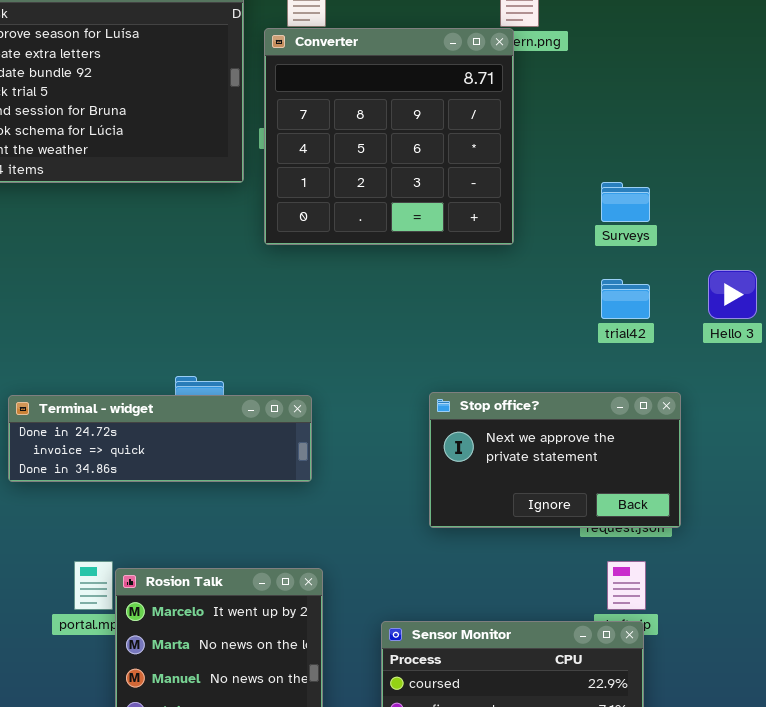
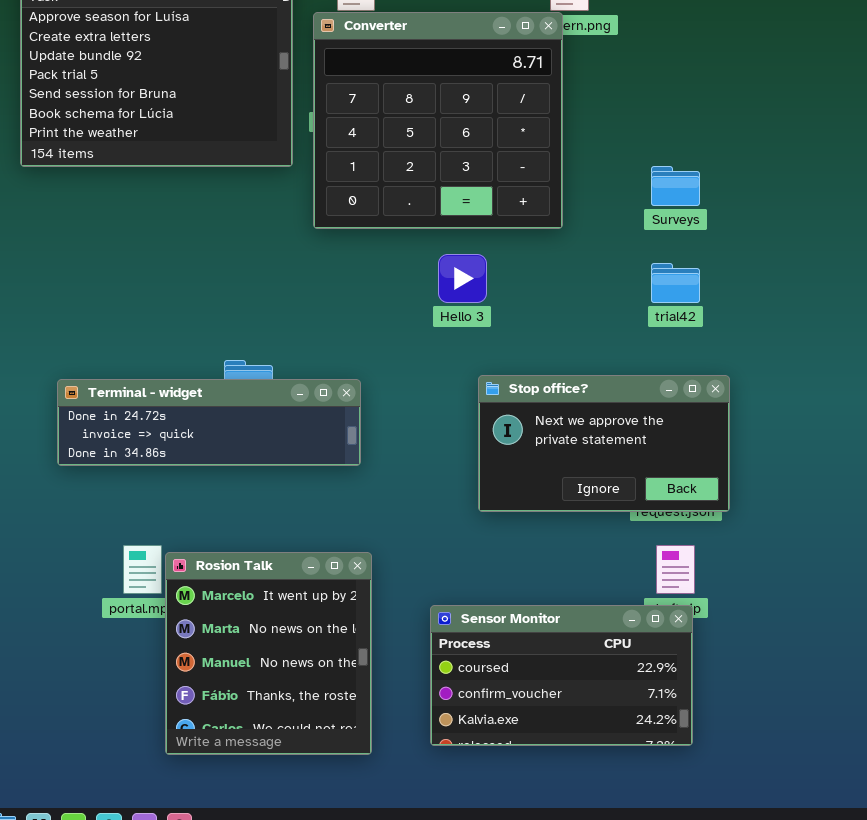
Hello 3: [708,270,757,319] -> [438,254,487,303], moved

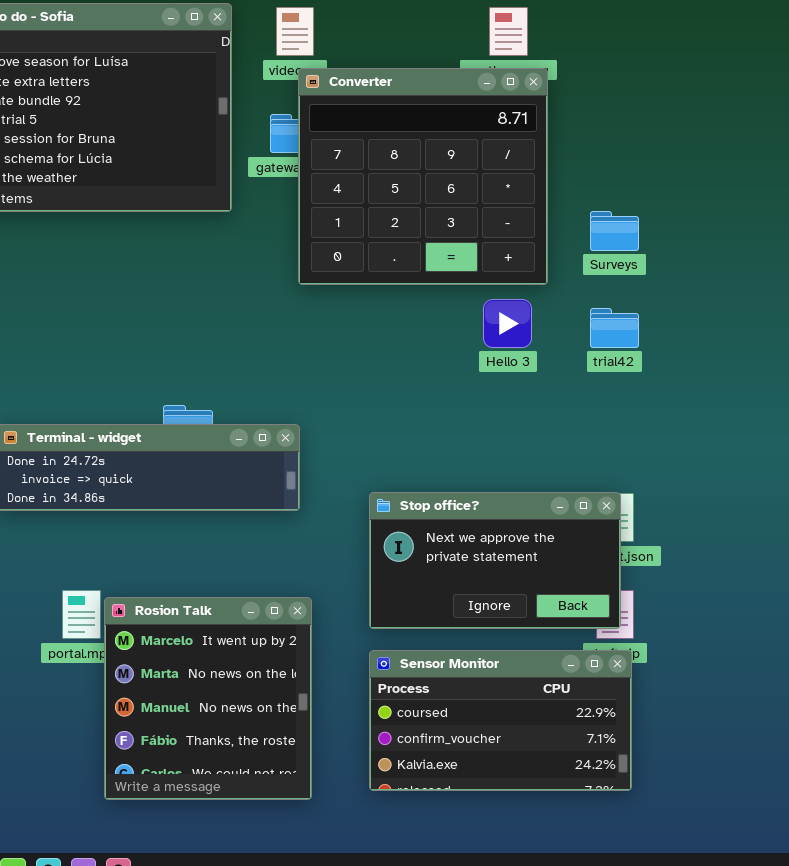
Converter: [313,12,563,229] -> [298,68,548,285], moved
Hello 3: [438,254,487,303] -> [483,299,532,348], moved
Stop office?: [478,375,730,512] -> [369,492,621,629], moved

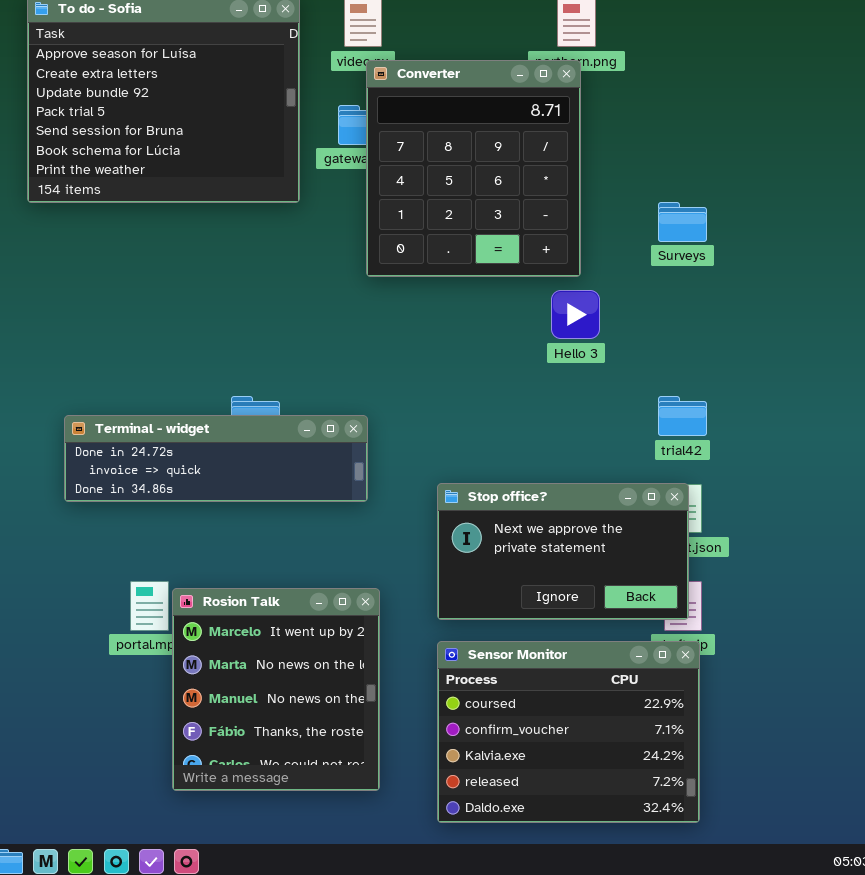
Converter: [298,68,548,285] -> [366,60,581,277], resized
trial42: [590,308,639,348] -> [658,396,707,436], moved
Sensor Monitor: [369,650,632,791] -> [437,641,700,823], resized

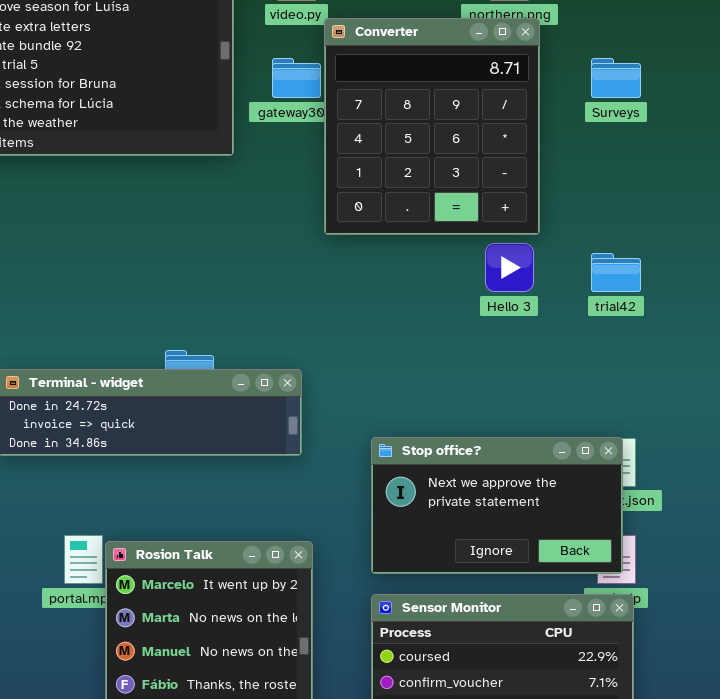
Converter: [366,60,581,277] -> [324,18,540,235], moved
Surveys: [658,202,707,242] -> [591,58,641,98], moved
trial42: [658,396,707,436] -> [591,253,641,292], moved

